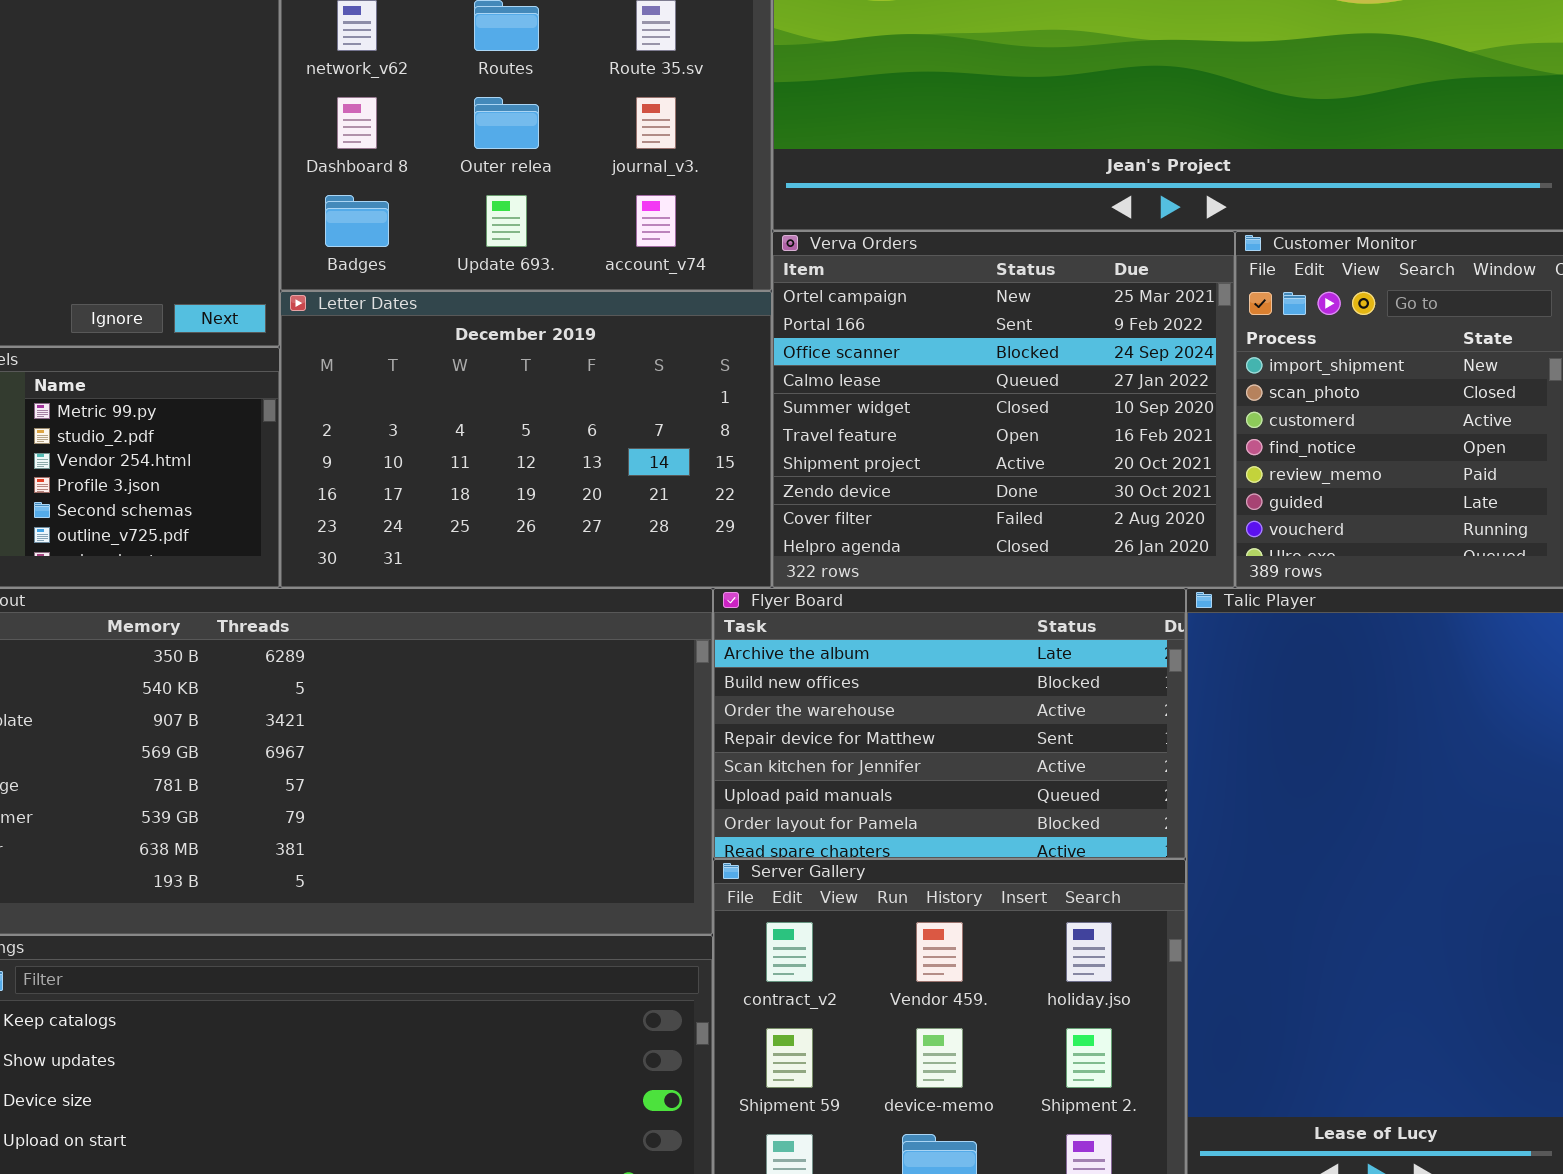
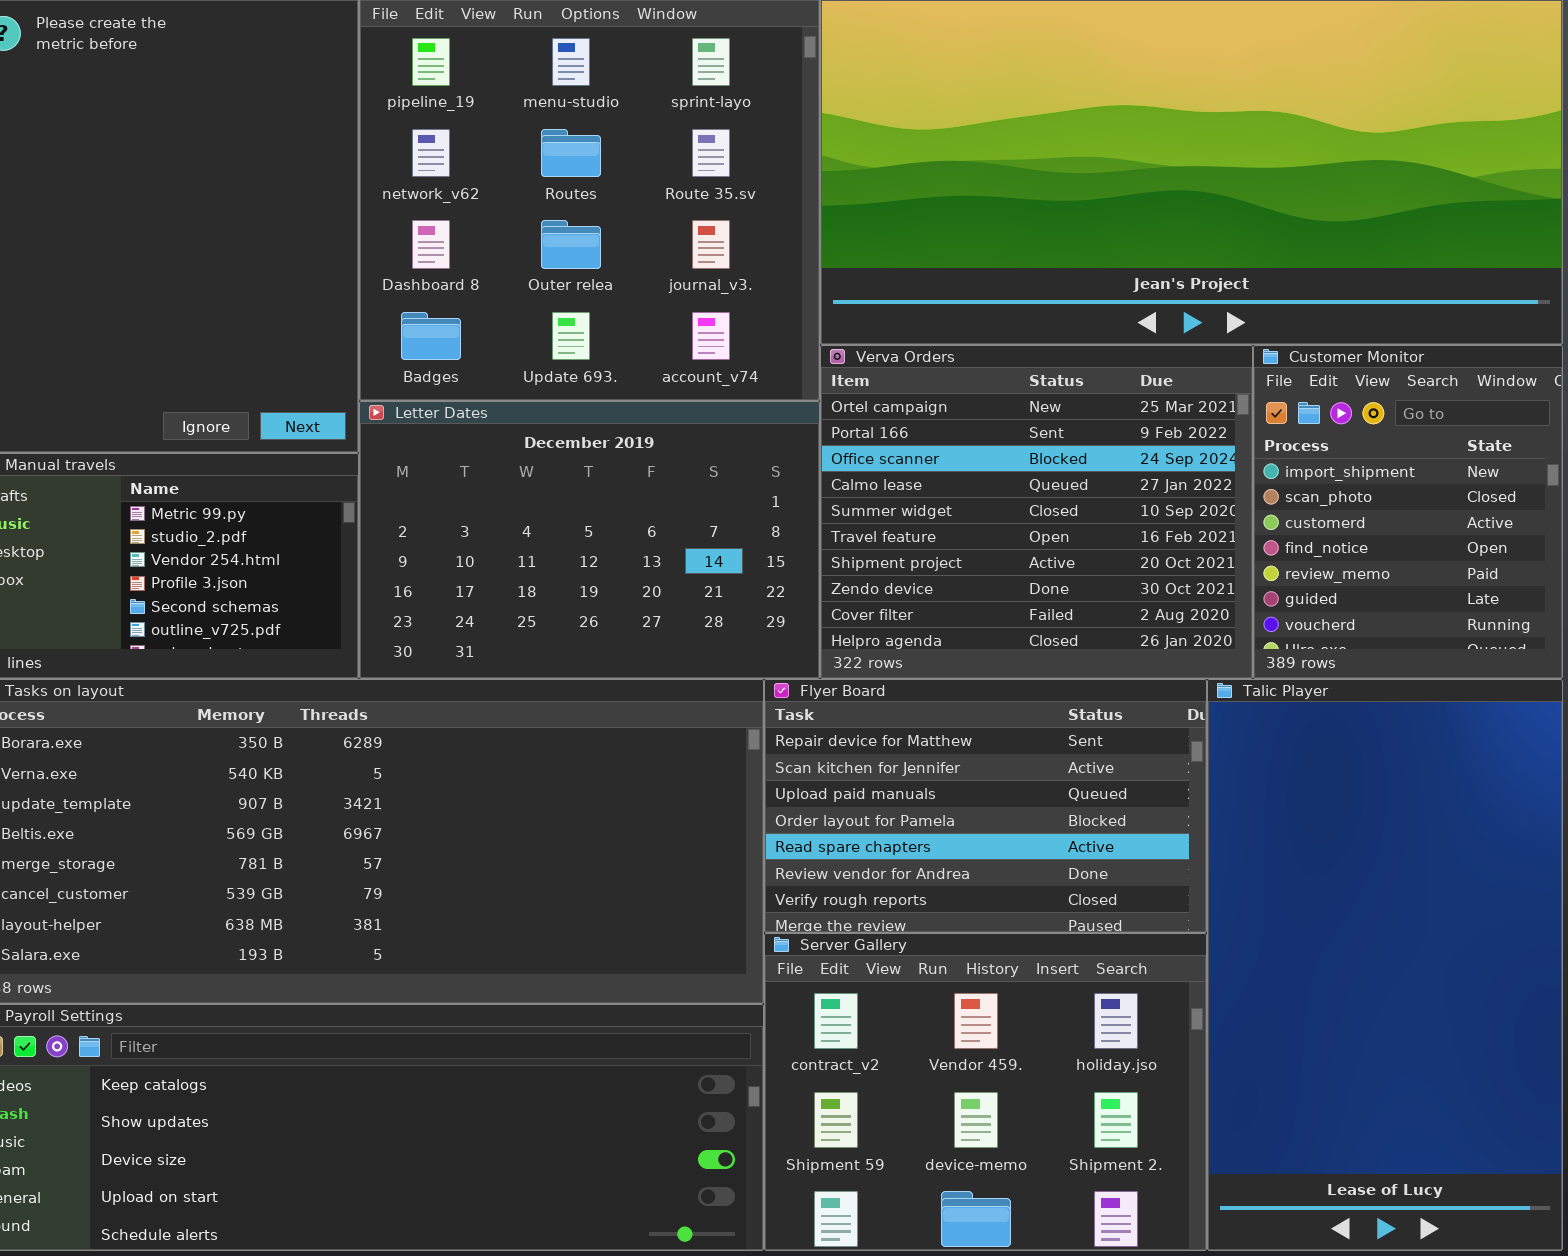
Flyer Board: [713,588,1186,859] -> [764,679,1207,933], scrolled down 3 rows

